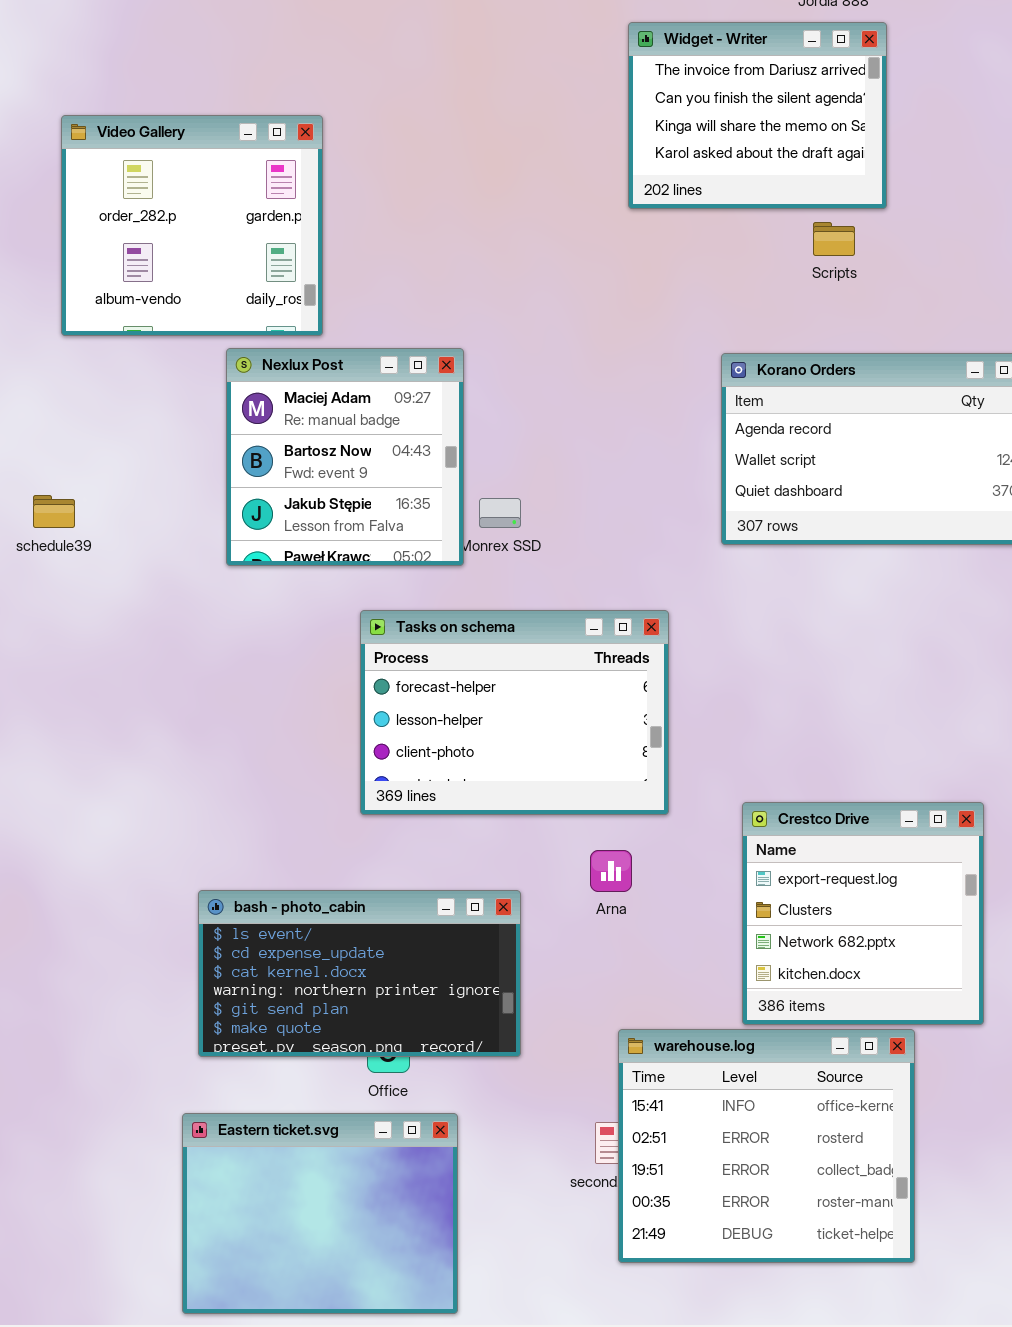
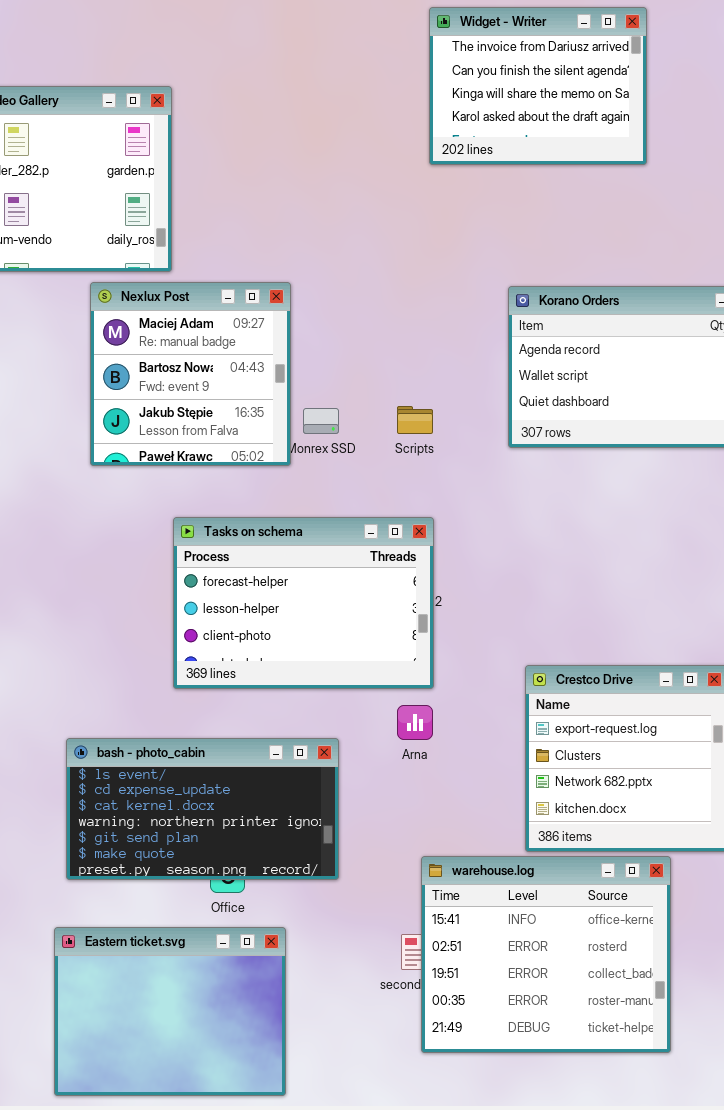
Scripts: [813,222,855,256] -> [397,406,433,434], moved
Tasks on schema: [360,610,669,815] -> [173,517,434,689], moved

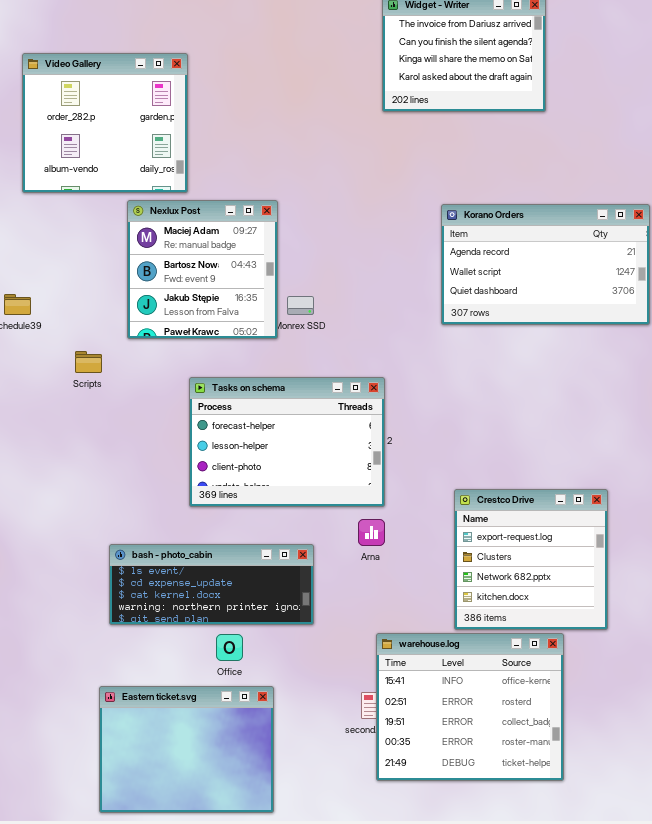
Scripts: [397,406,433,434] -> [75,351,102,373], moved
bash - photo_cabin: [66,738,339,880] -> [109,544,314,625], resized

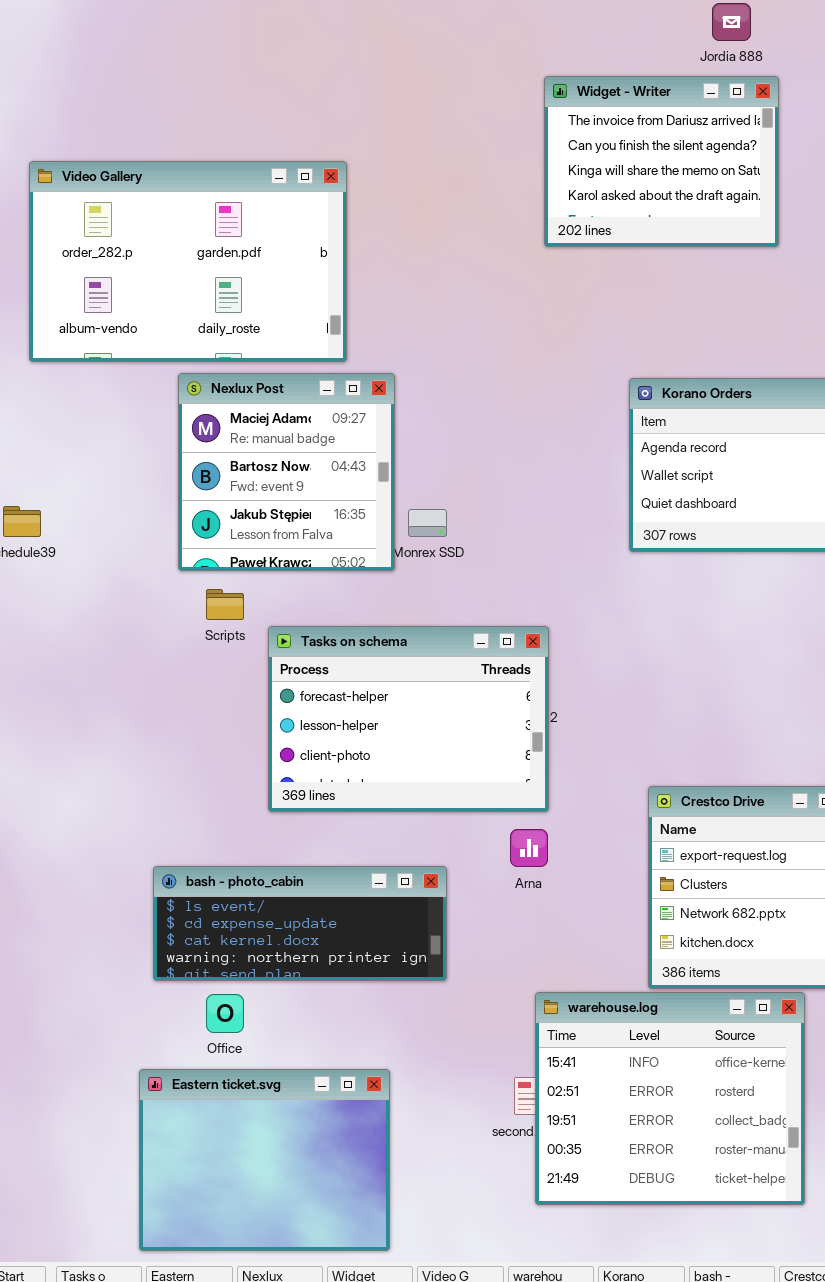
Video Gallery: [22,53,188,193] -> [29,161,347,362], resized
Scripts: [75,351,102,373] -> [206,589,244,620], moved
Office: [216,634,243,661] -> [206,994,244,1033], moved

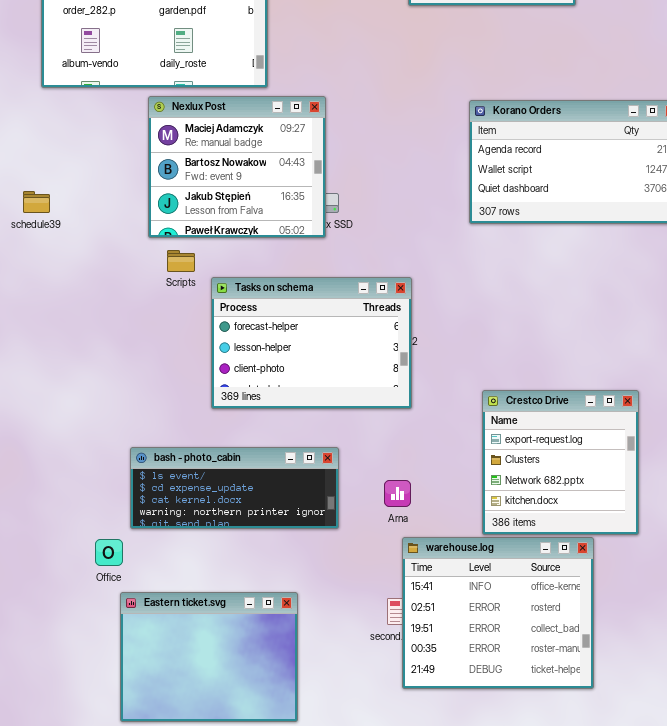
Nexlux Post: [178,373,395,571] -> [148,96,326,238], resized
Arna: [510,829,548,867] -> [384,480,411,507], moved
Office: [206,994,244,1033] -> [95,539,123,566], moved

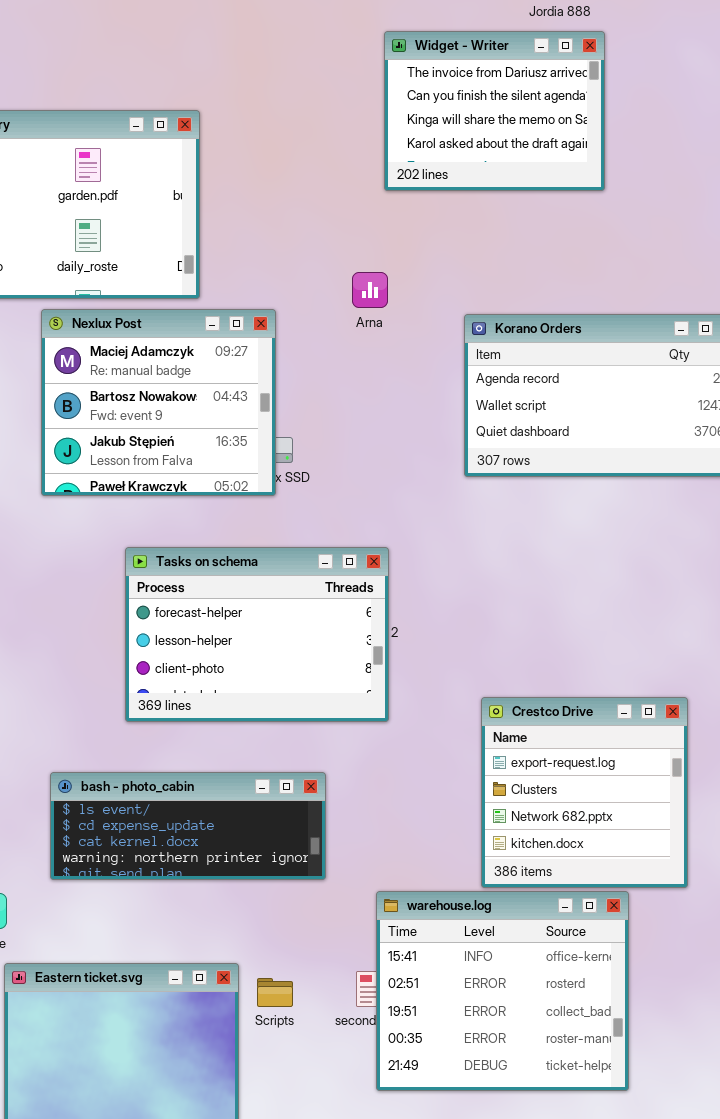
Scripts: [167,250,195,272] -> [257,978,293,1007], moved
bash - photo_cabin: [130,447,339,529] -> [50,772,326,880], moved
Arna: [384,480,411,507] -> [352,272,388,308], moved

